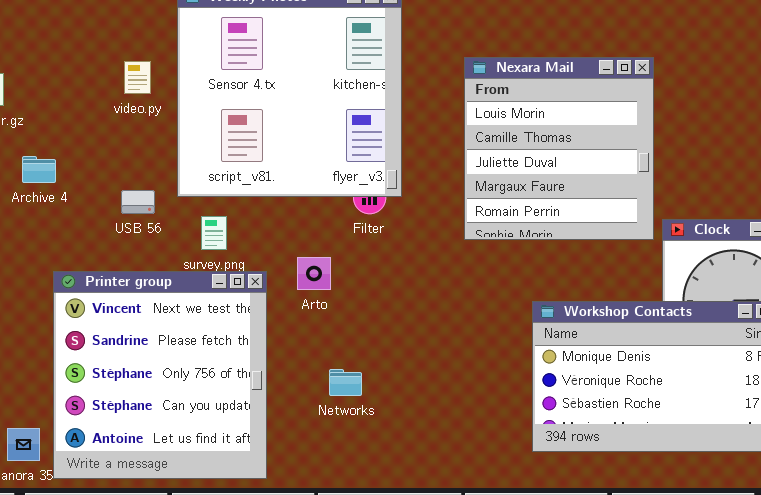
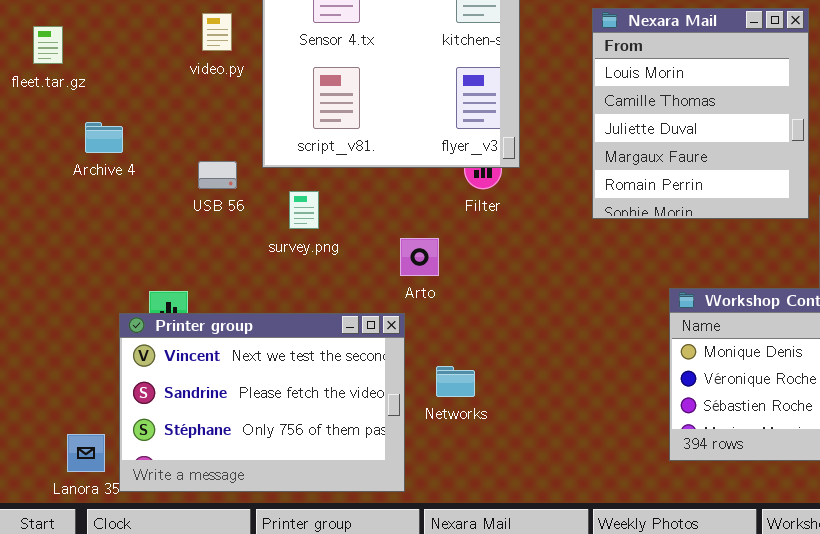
Printer group: [53,271,267,479] -> [119,313,405,492], resized

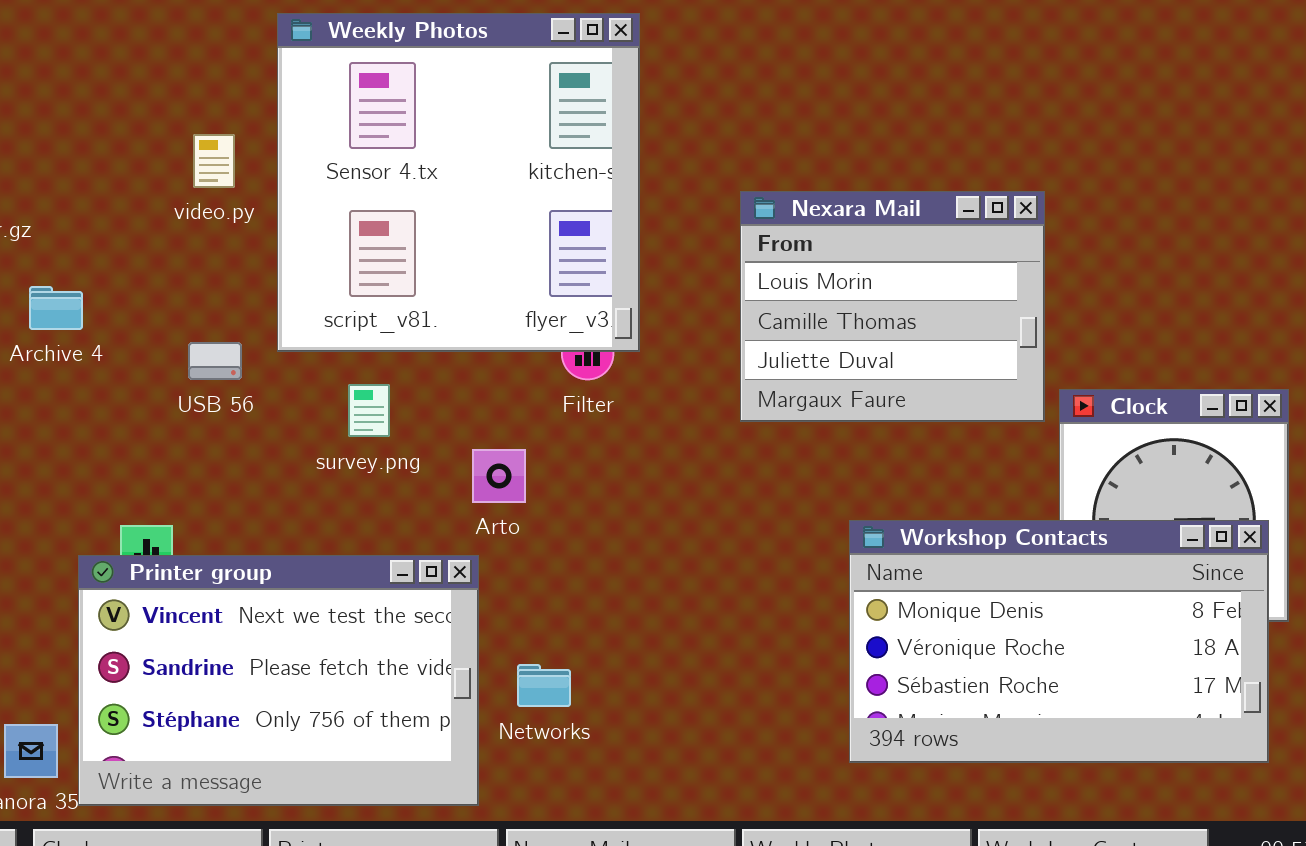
Nexara Mail: [592,8,809,219] -> [740,191,1045,422], resized
survey.png: [289,191,319,229] -> [348,384,390,437], moved
Networks: [436,366,475,397] -> [517,664,571,707], moved

